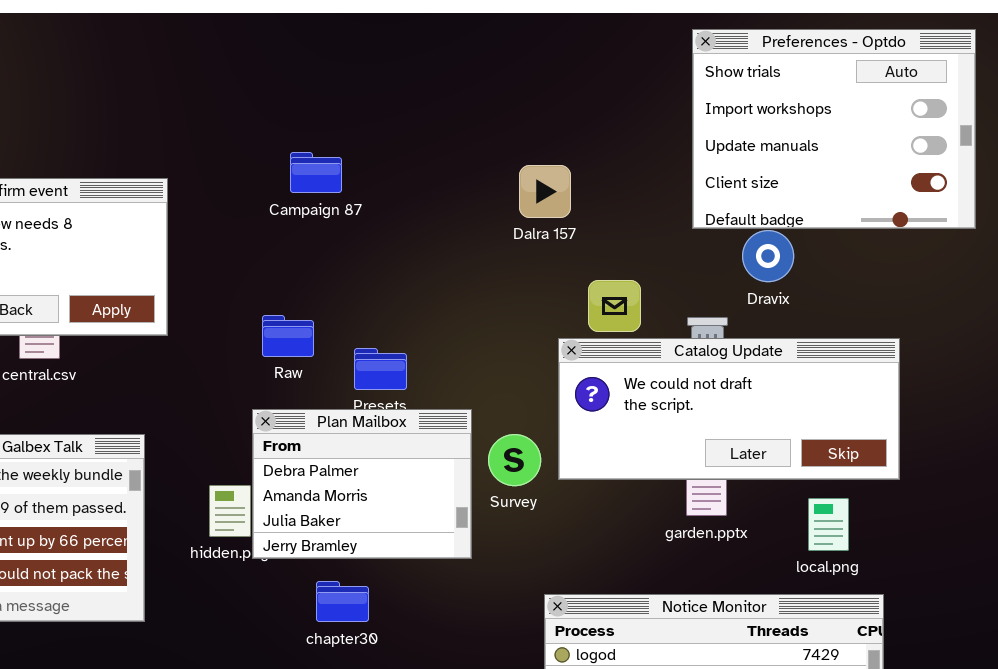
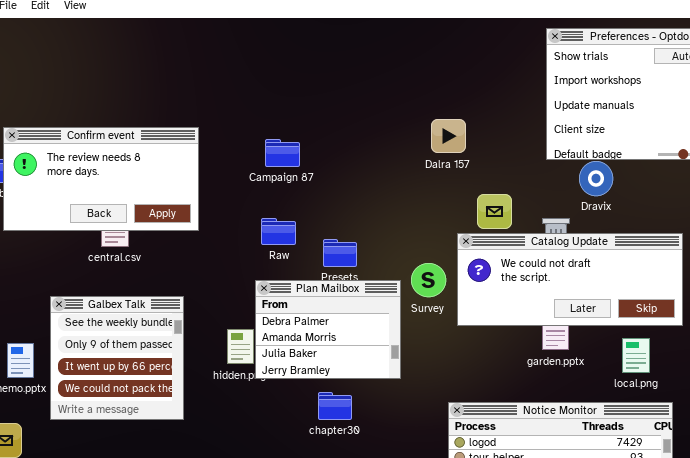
Campaign 87: [290,152,342,193] -> [265,139,300,167], moved
Survey: [488,434,541,486] -> [411,263,446,297], moved
chapter30: [316,581,369,622] -> [318,392,352,420], moved

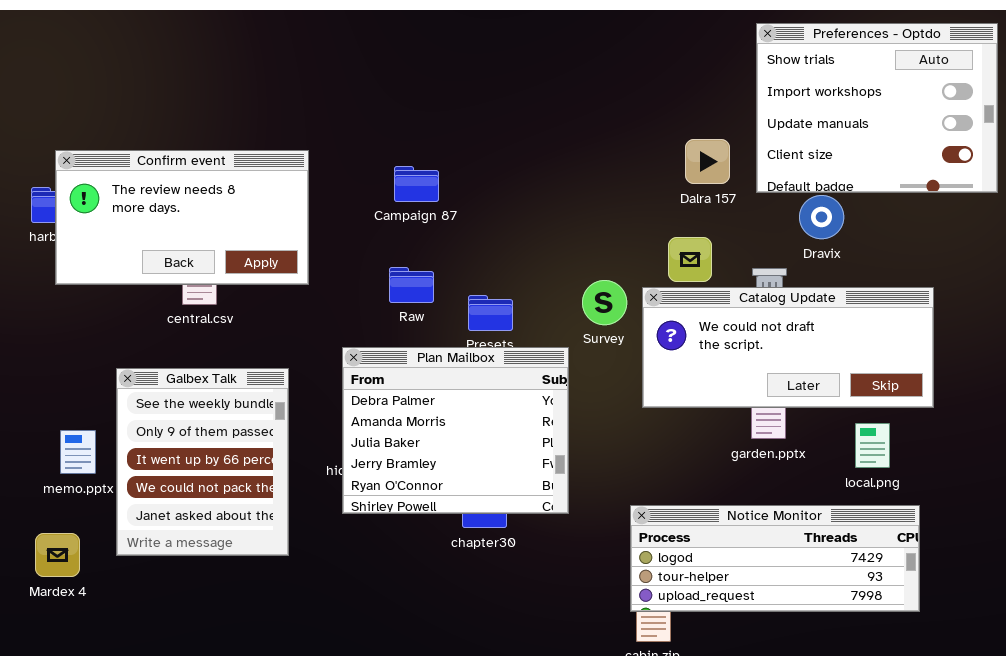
Dalra 157: [431,119,466,153] -> [685,139,730,184], moved
Survey: [411,263,446,297] -> [582,280,627,325], moved
Plan Mailbox: [255,280,401,379] -> [342,347,569,514], resized
Galbex Talk: [50,296,184,420] -> [116,368,289,556], resized

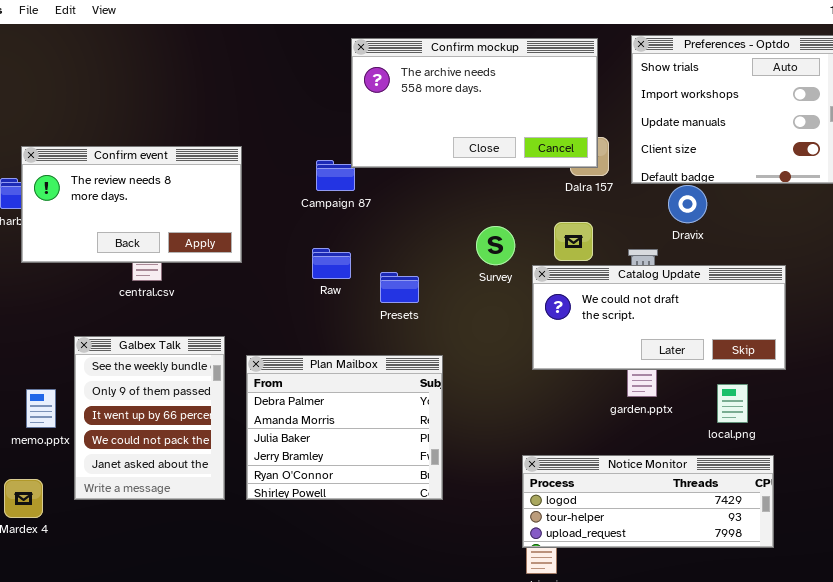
Confirm mockup: none -> [351,38,598,168], opened
Survey: [582,280,627,325] -> [476,226,515,265], moved
Plan Mailbox: [342,347,569,514] -> [246,355,443,500], moved

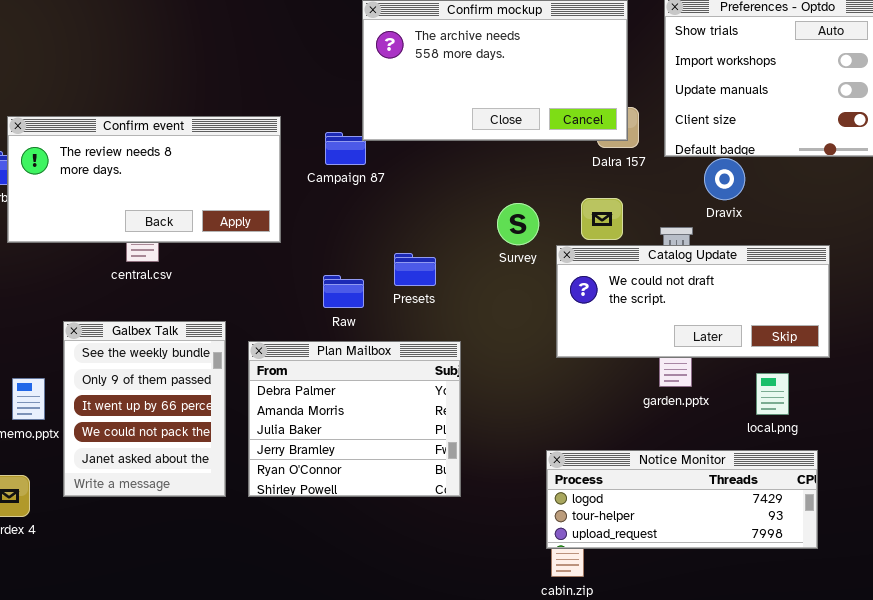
Confirm event: [21,146,242,263] -> [7,116,281,243], resized
Raw: [312,248,351,279] -> [323,275,364,308], moved

